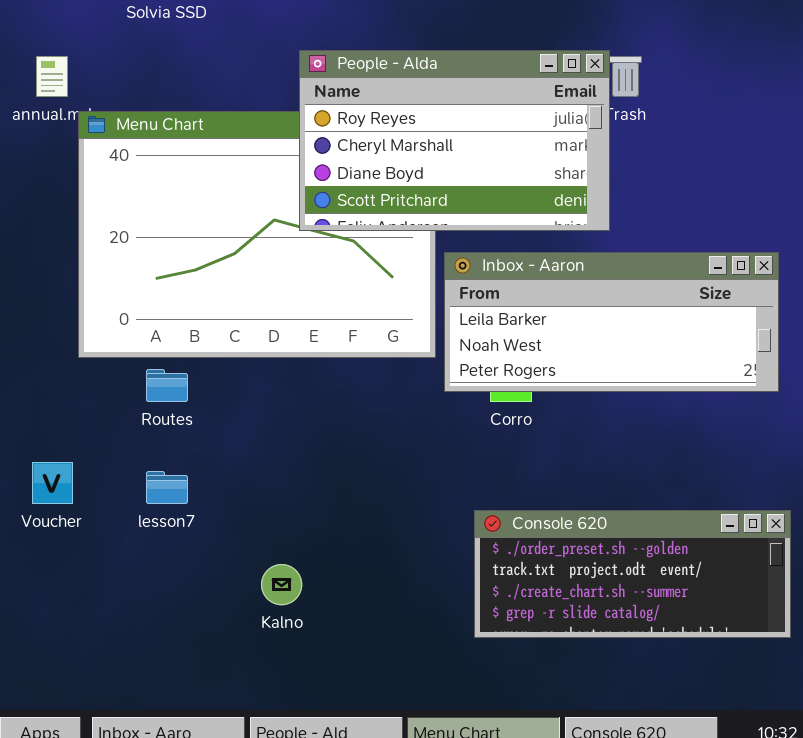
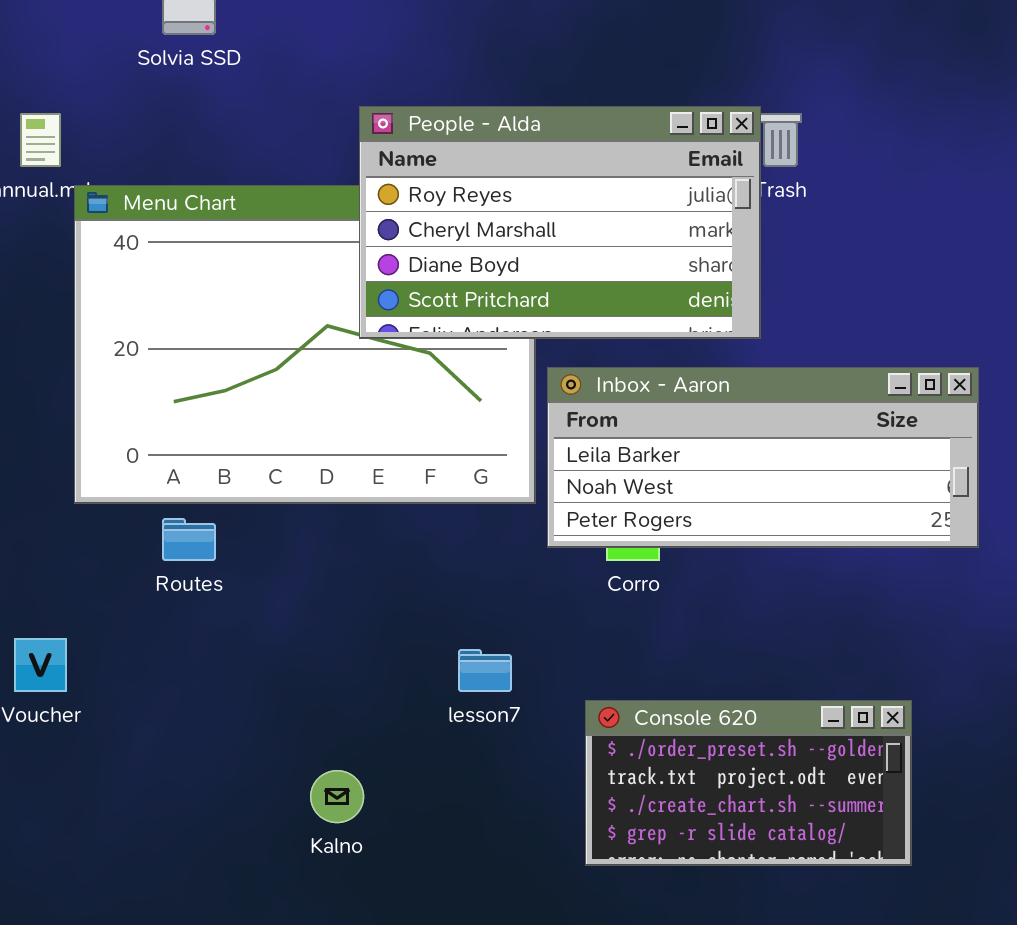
lesson7: [146,471,188,504] -> [458,649,512,692], moved
Console 620: [474,510,791,638] -> [585,700,912,866], resized

